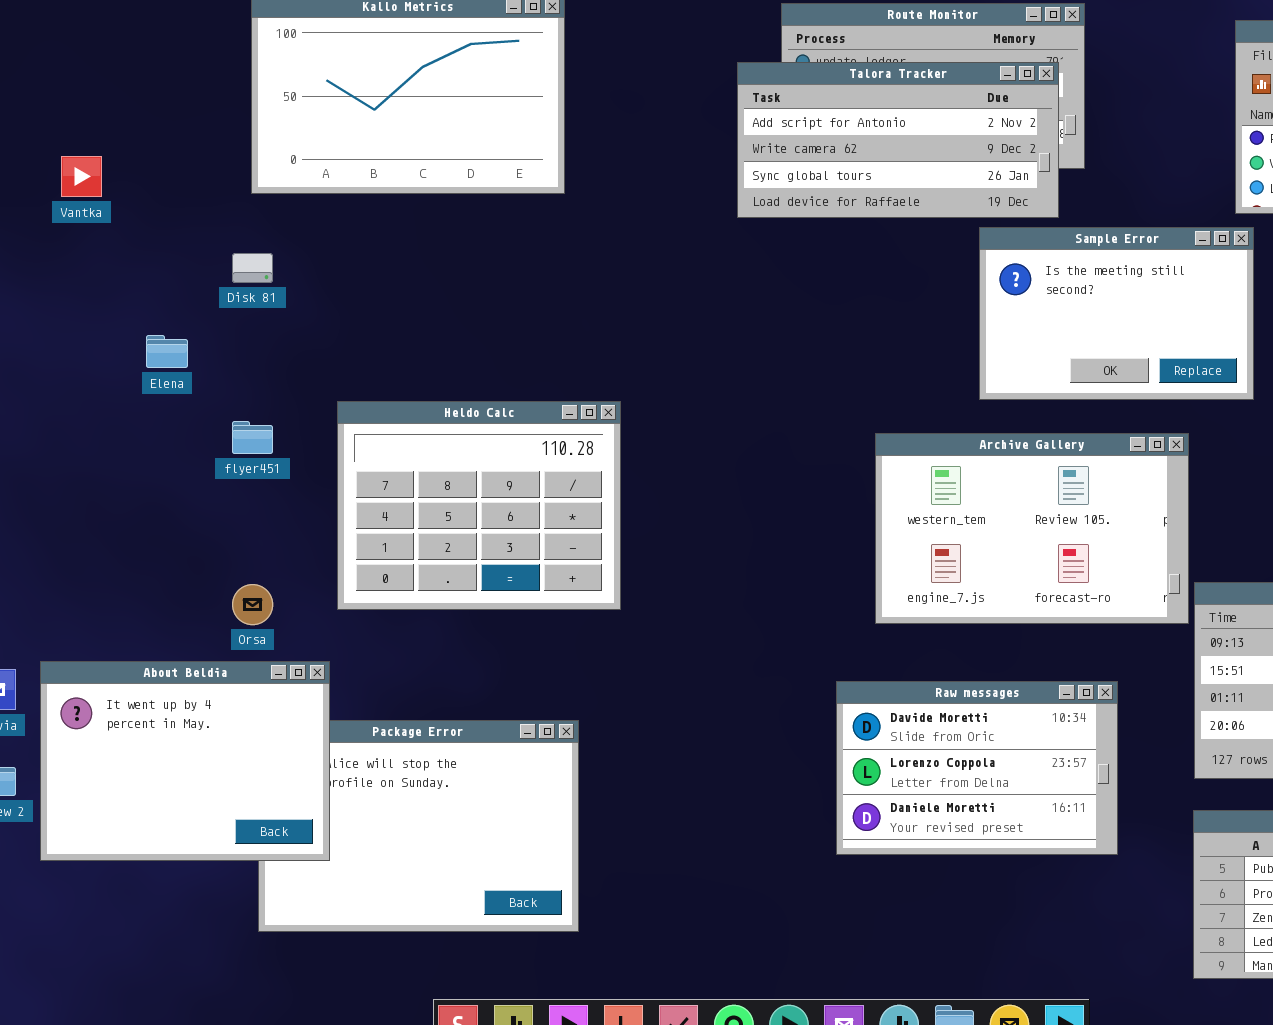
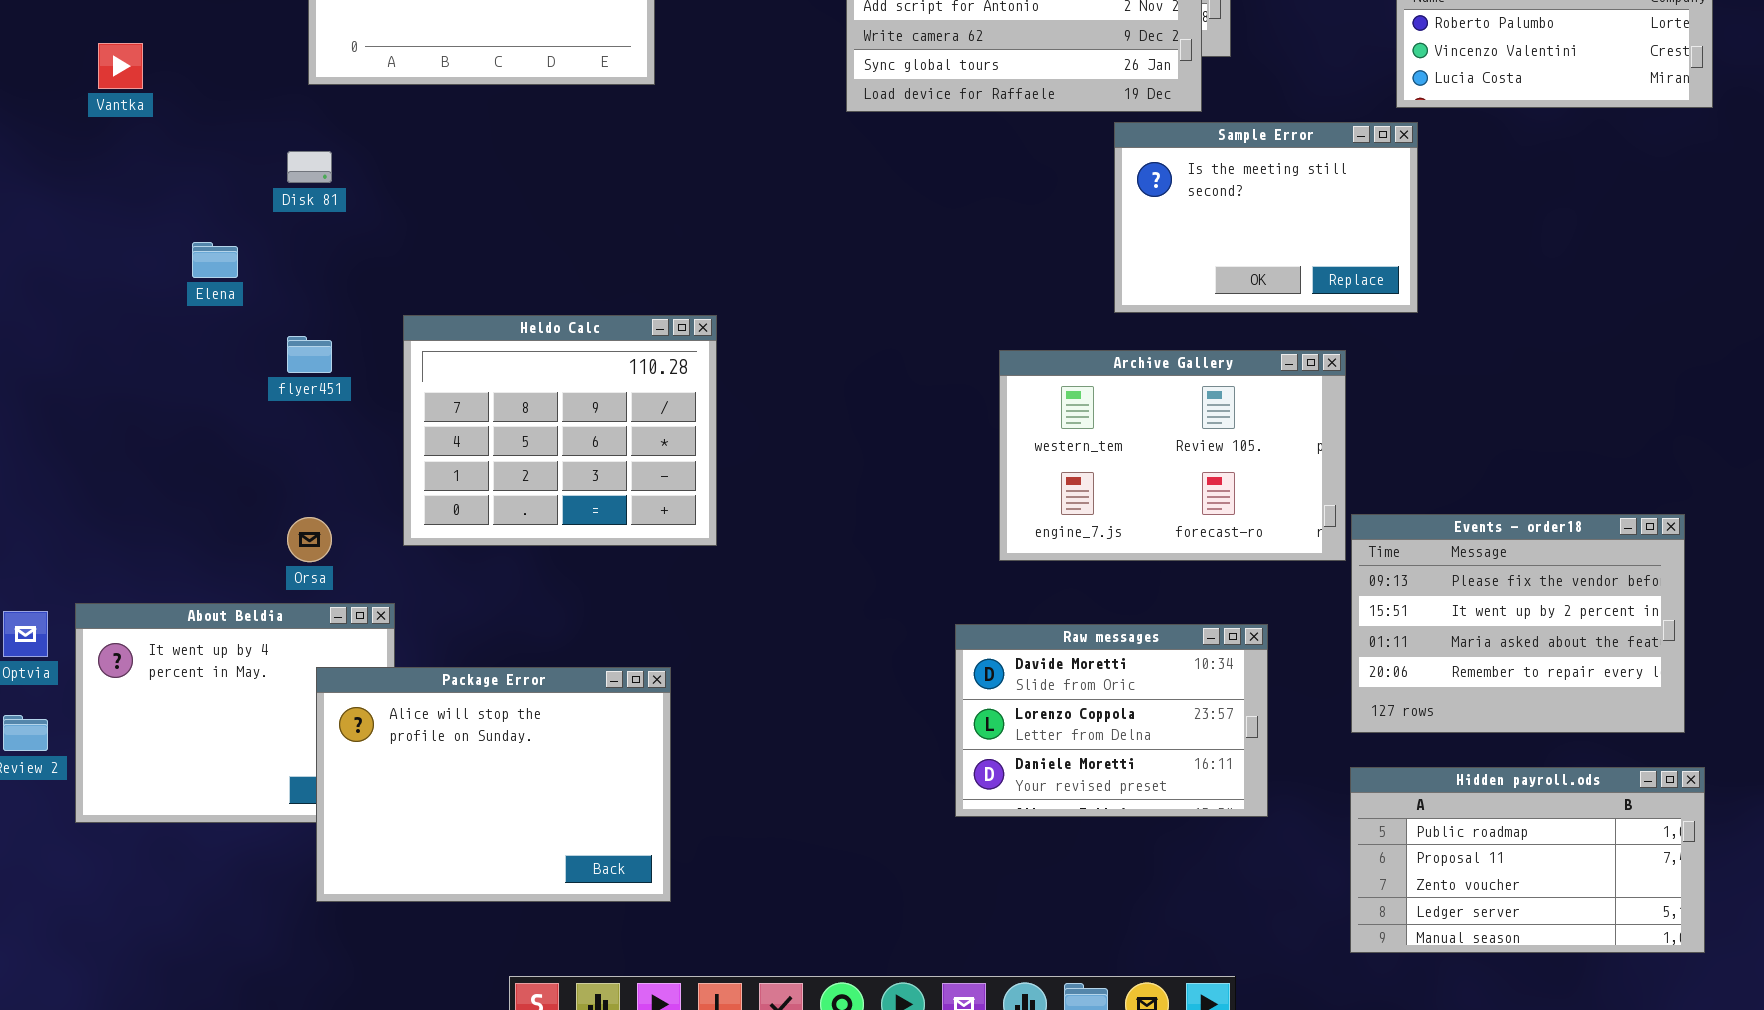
Package Error: [258,720,579,932] -> [316,667,671,902], raised

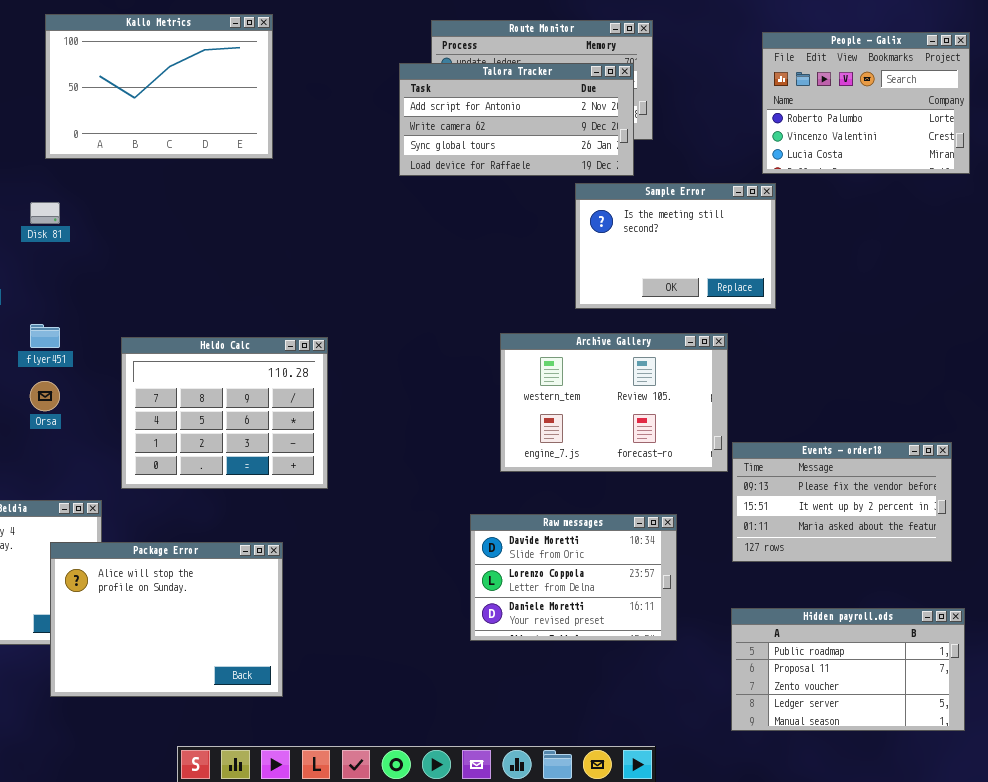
Heldo Calc: [403,315,717,546] -> [121,337,328,489], moved
Events - order18: [1351,514,1685,733] -> [732,442,952,562], resized
Orsa: [287,517,332,562] -> [30,381,60,411], moved

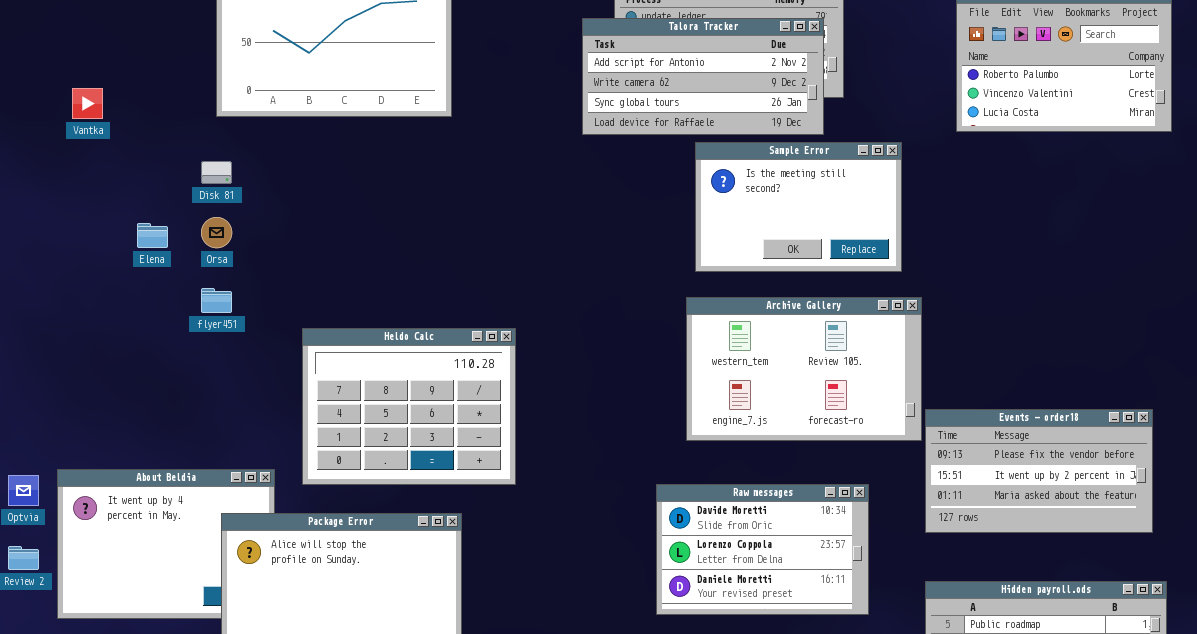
Sample Error: [575,183,776,309] -> [695,142,902,272], moved
Heldo Calc: [121,337,328,489] -> [302,328,516,485], moved
Orsa: [30,381,60,411] -> [201,217,232,248], moved

